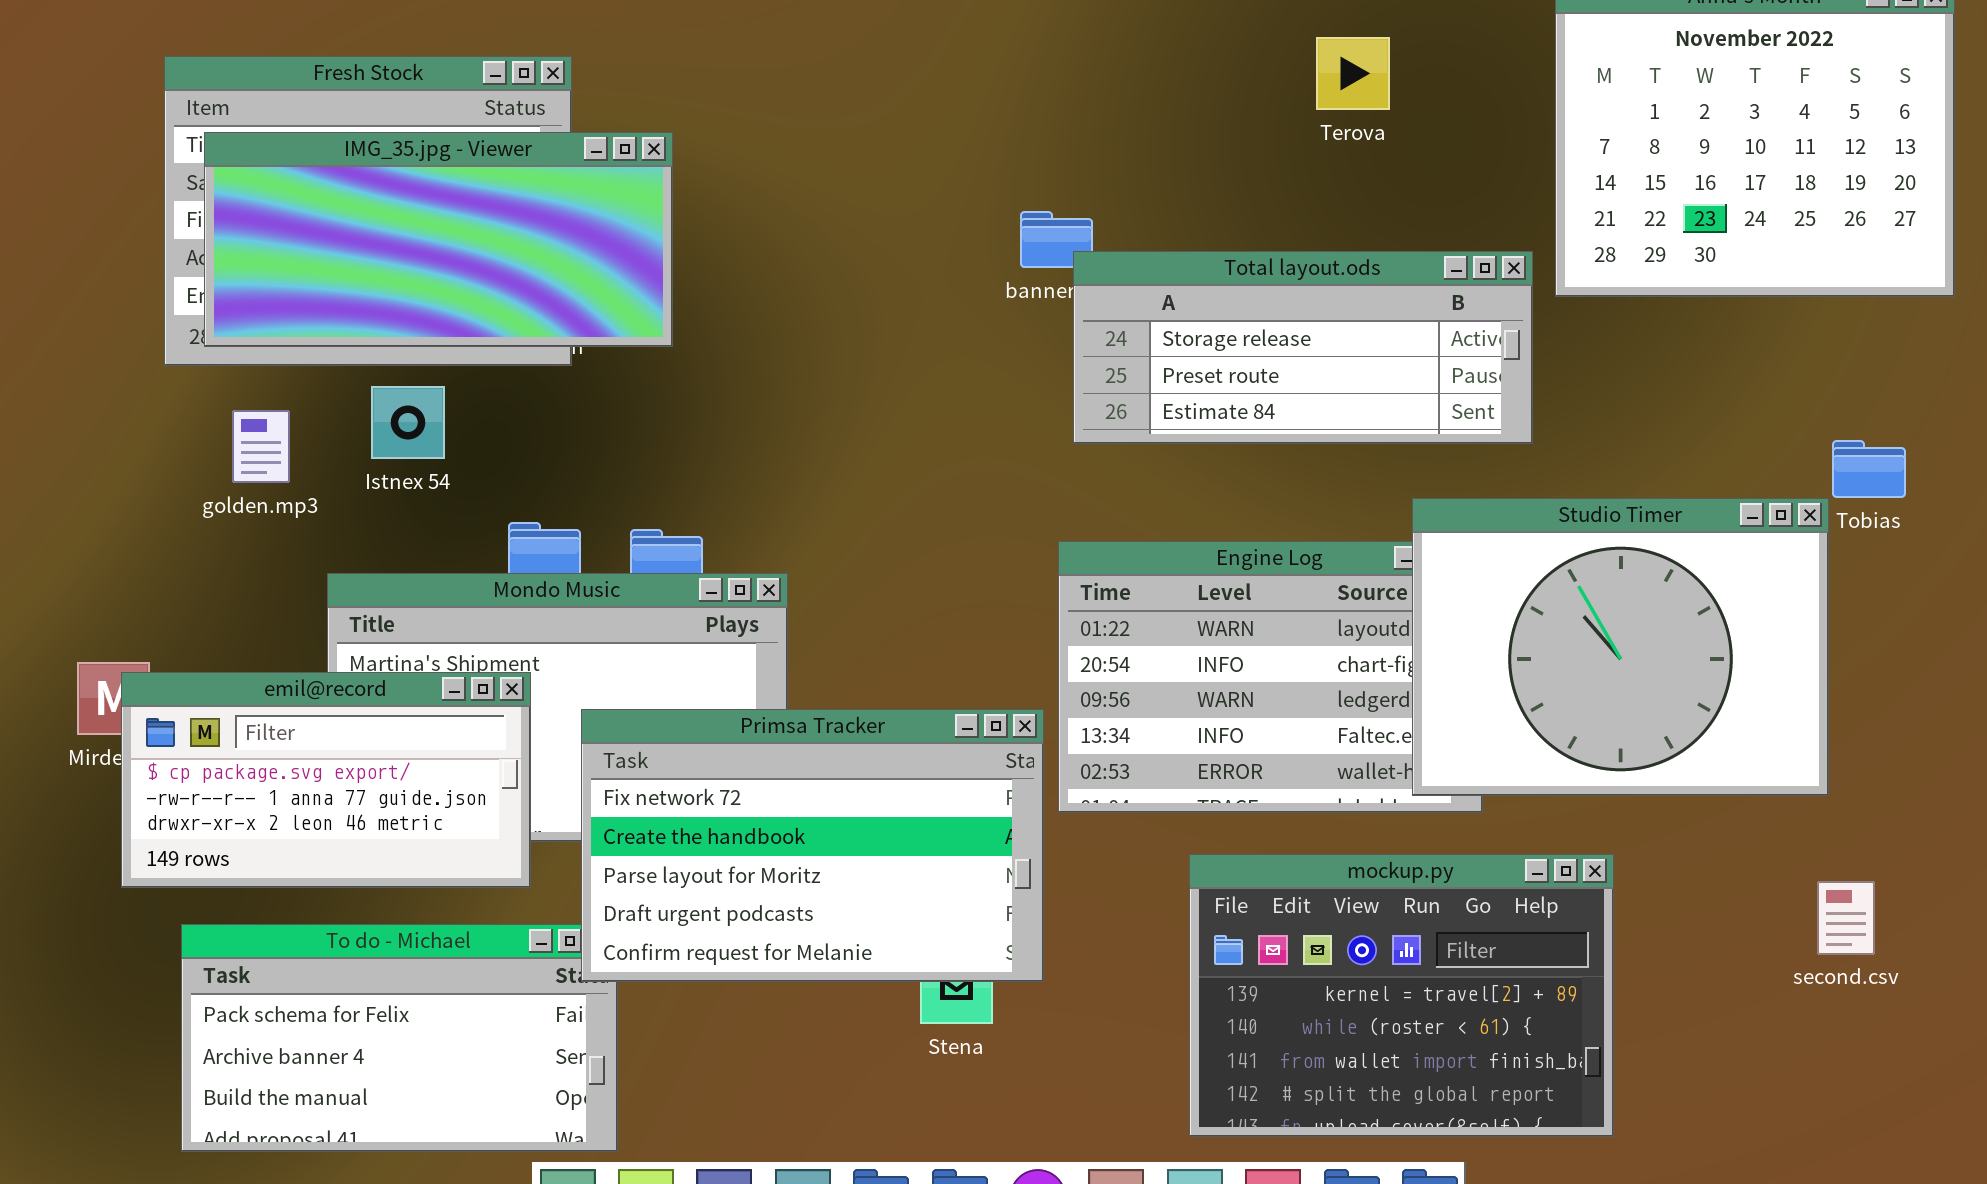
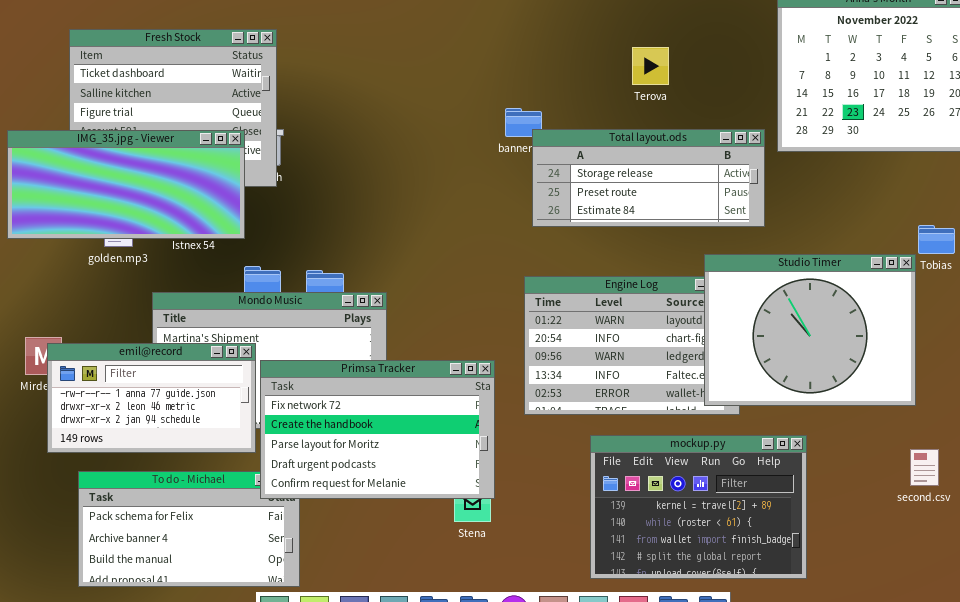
Terova: [1316,37,1390,110] -> [632,47,669,85], moved
IMG_35.jpg - Viewer: [204,132,673,347] -> [7,130,245,239], moved
emil@record: [121,672,531,888] -> [47,343,256,453], scrolled down 1 row
Primsa Tracker: [581,709,1044,982] -> [260,360,495,499], moved

